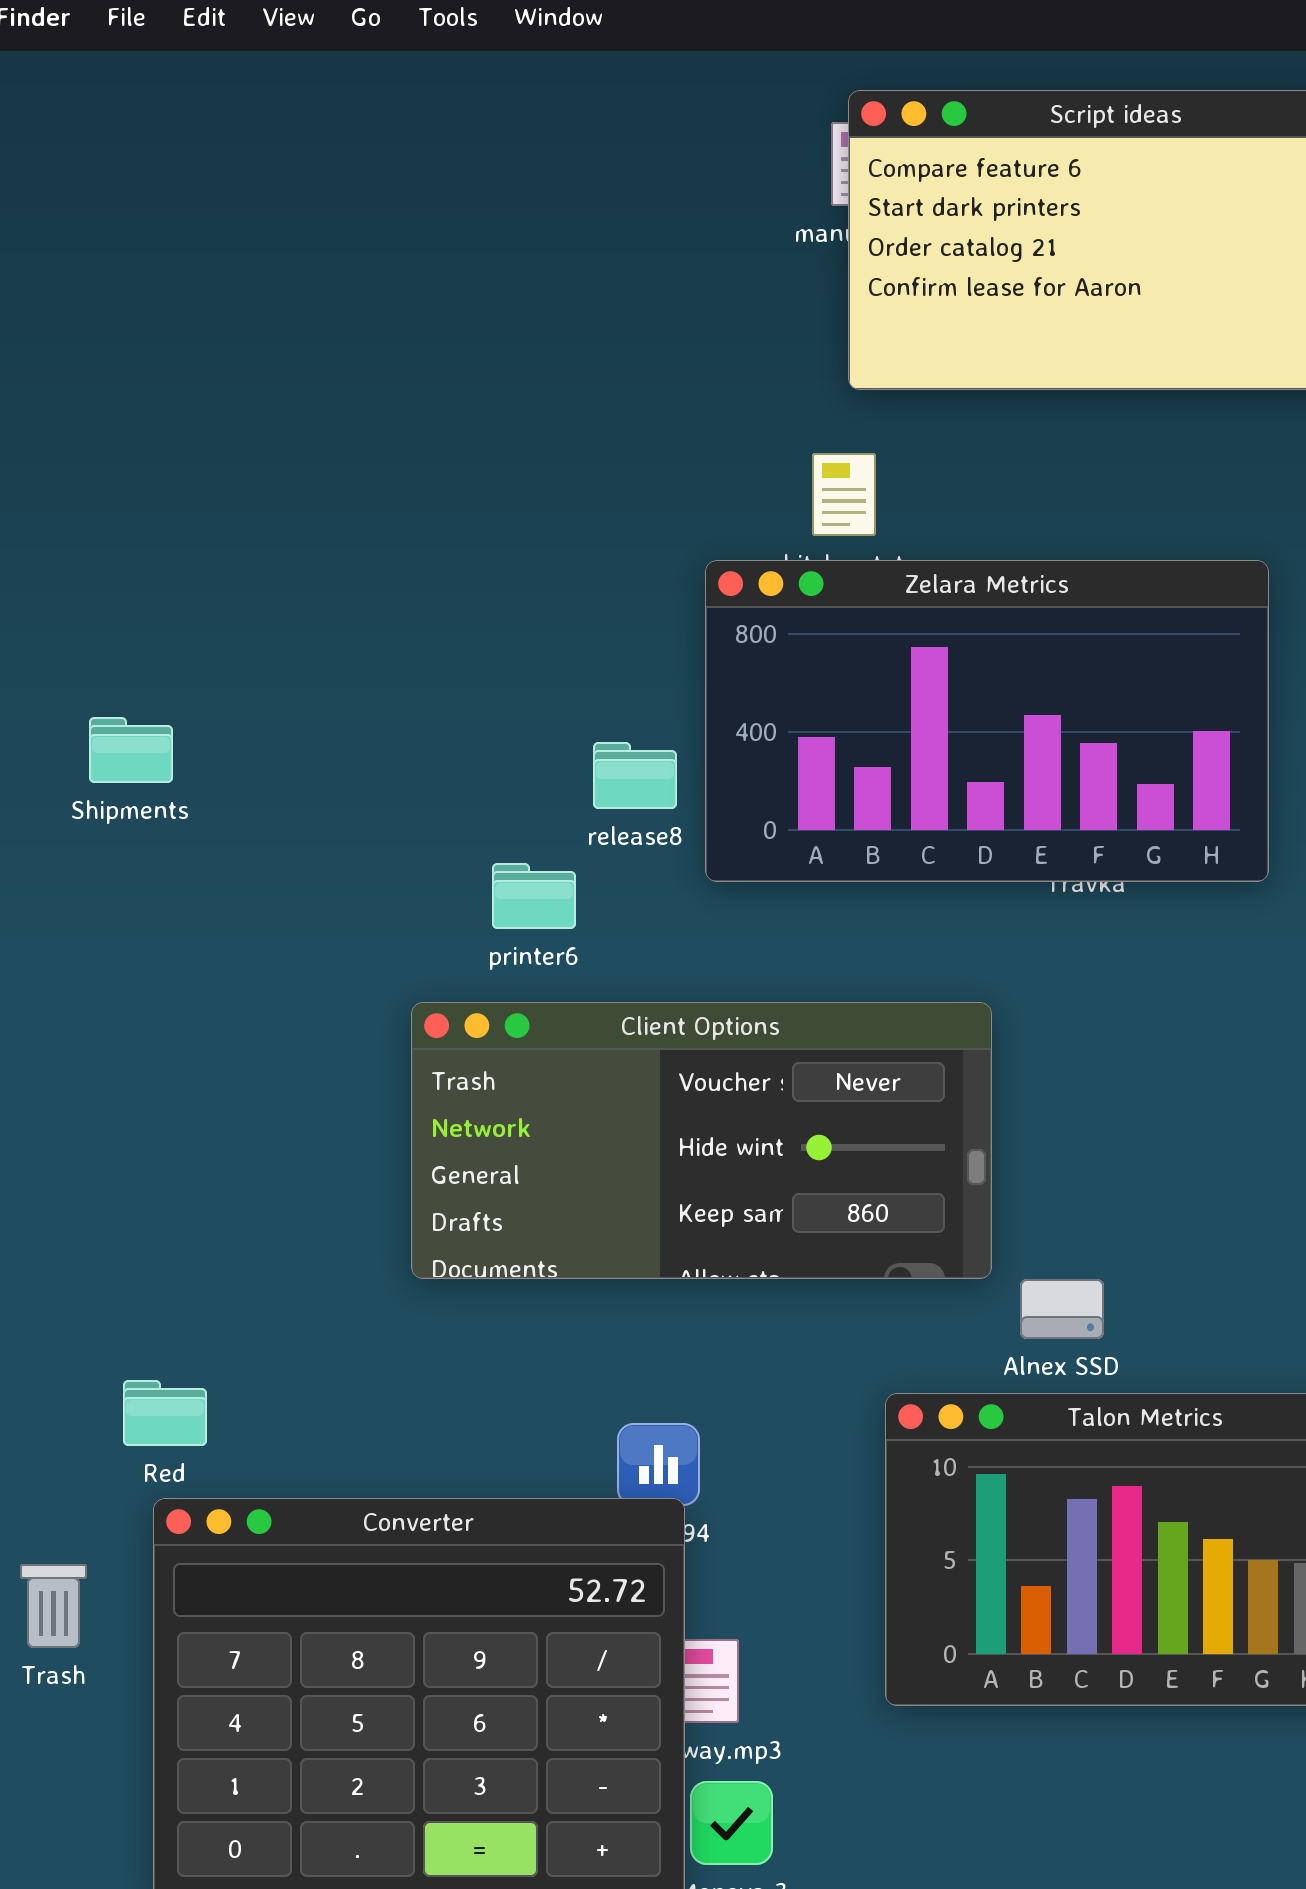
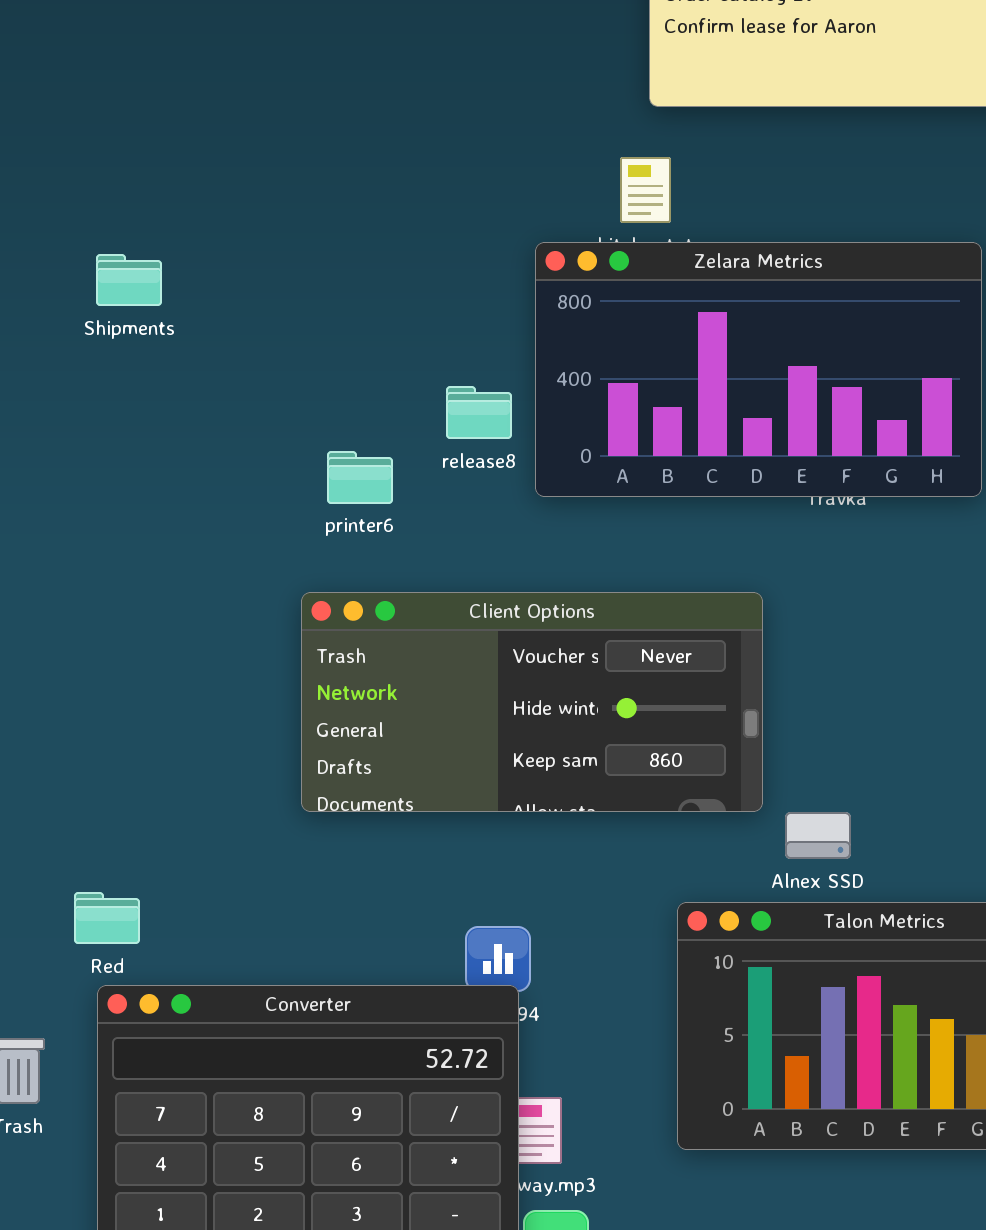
Shipments: [89,717,173,783] -> [96,254,162,306], moved
printer6: [492,863,576,929] -> [327,451,393,504], moved

